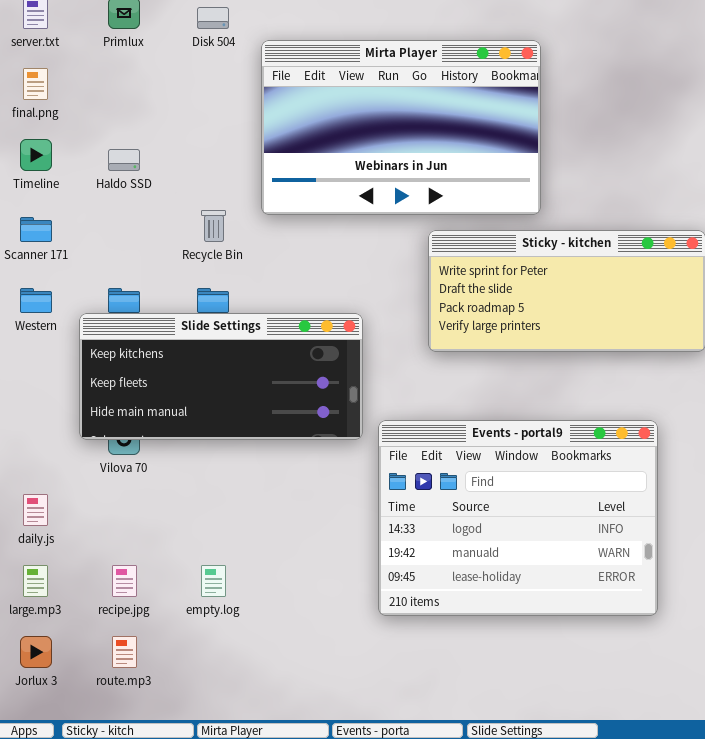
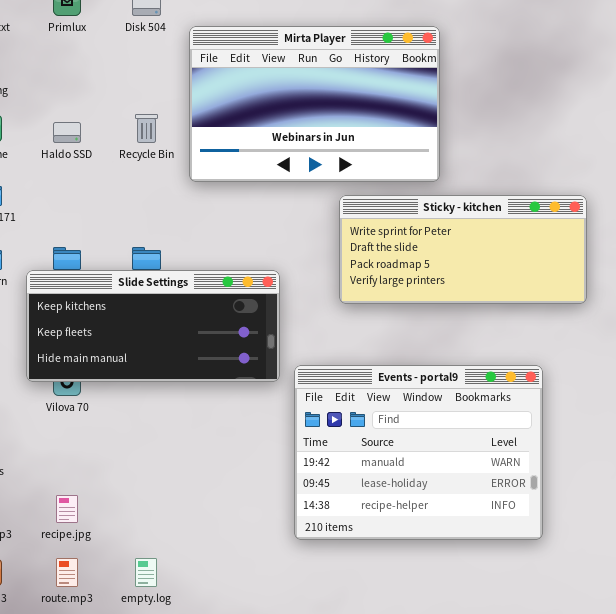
Recycle Bin: [201,210,226,242] -> [135,114,158,143], moved
Events - portal9: [378,420,658,616] -> [294,365,543,540], scrolled down 1 row
empty.log: [201,565,226,597] -> [135,558,157,587], moved

